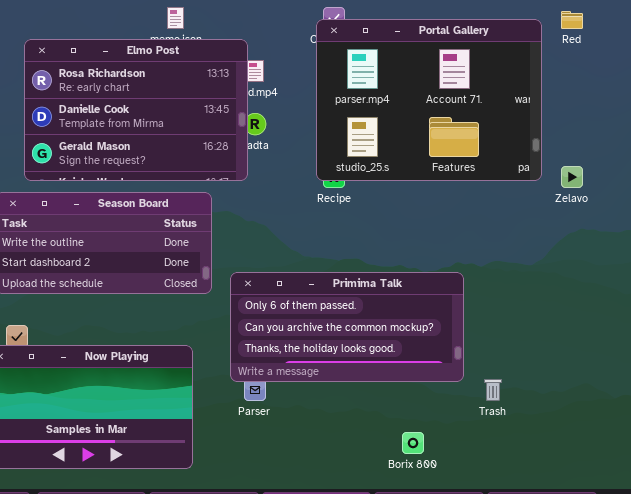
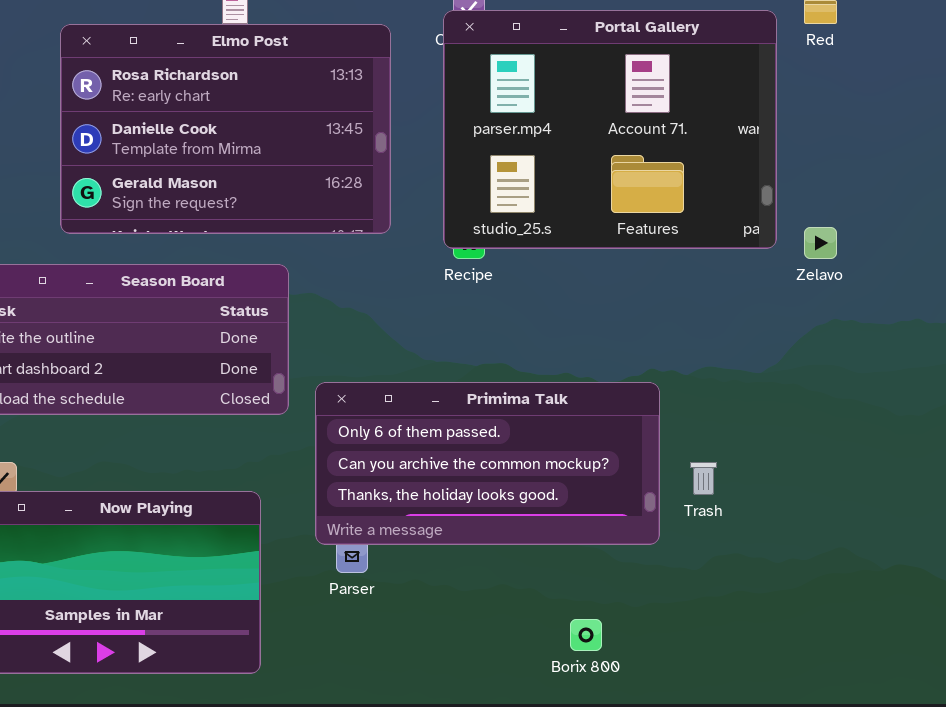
Elmo Post: [24,39,248,181] -> [60,24,391,234], moved
Trash: [484,379,502,401] -> [690,462,717,495], moved

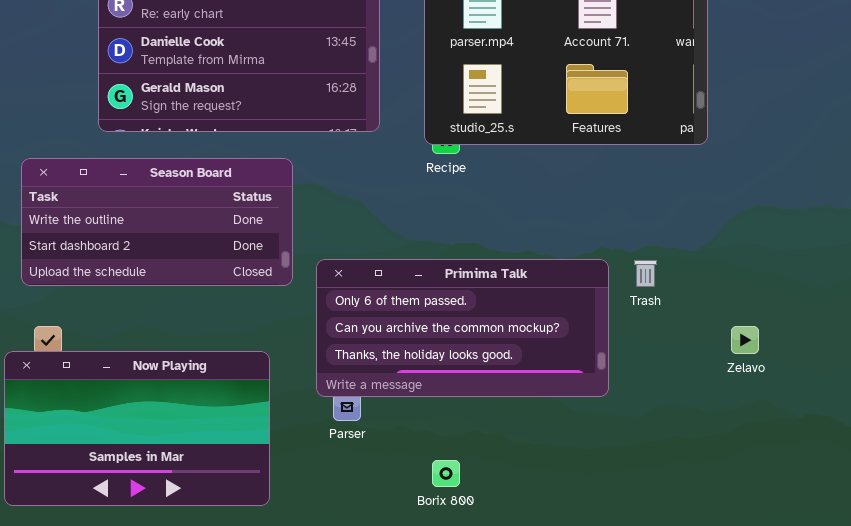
Zelavo: [804,227,837,259] -> [731,326,759,354], moved
Trash: [690,462,717,495] -> [634,260,657,287], moved
Borix 800: [570,619,602,651] -> [432,460,460,487], moved

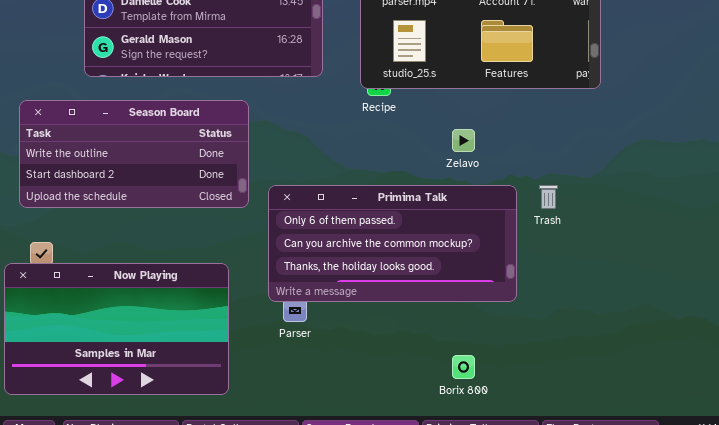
Zelavo: [731,326,759,354] -> [452,129,475,152], moved
Borix 800: [432,460,460,487] -> [452,355,475,379], moved

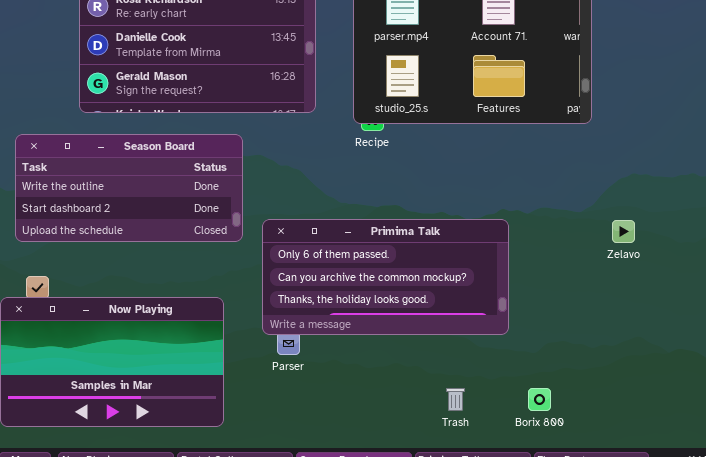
Zelavo: [452,129,475,152] -> [612,220,635,243], moved
Trash: [539,185,558,209] -> [446,388,465,411], moved
Borix 800: [452,355,475,379] -> [528,388,551,411], moved

